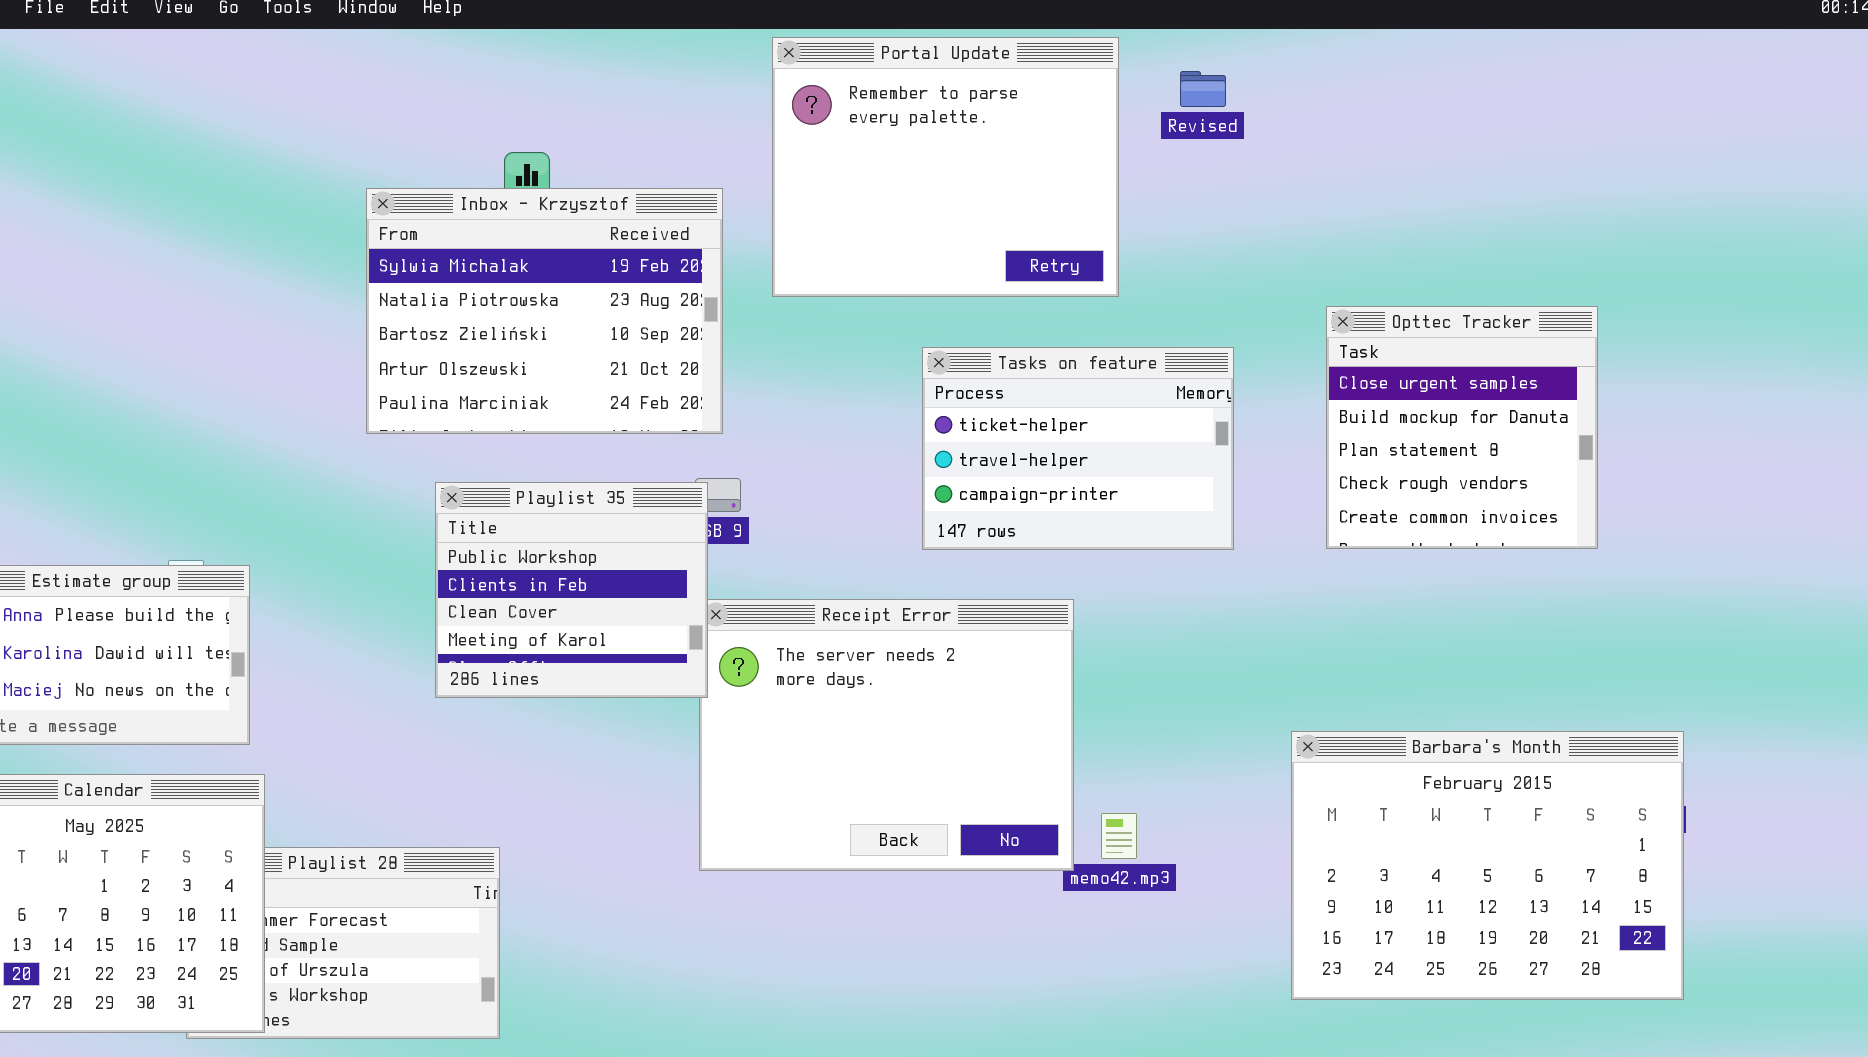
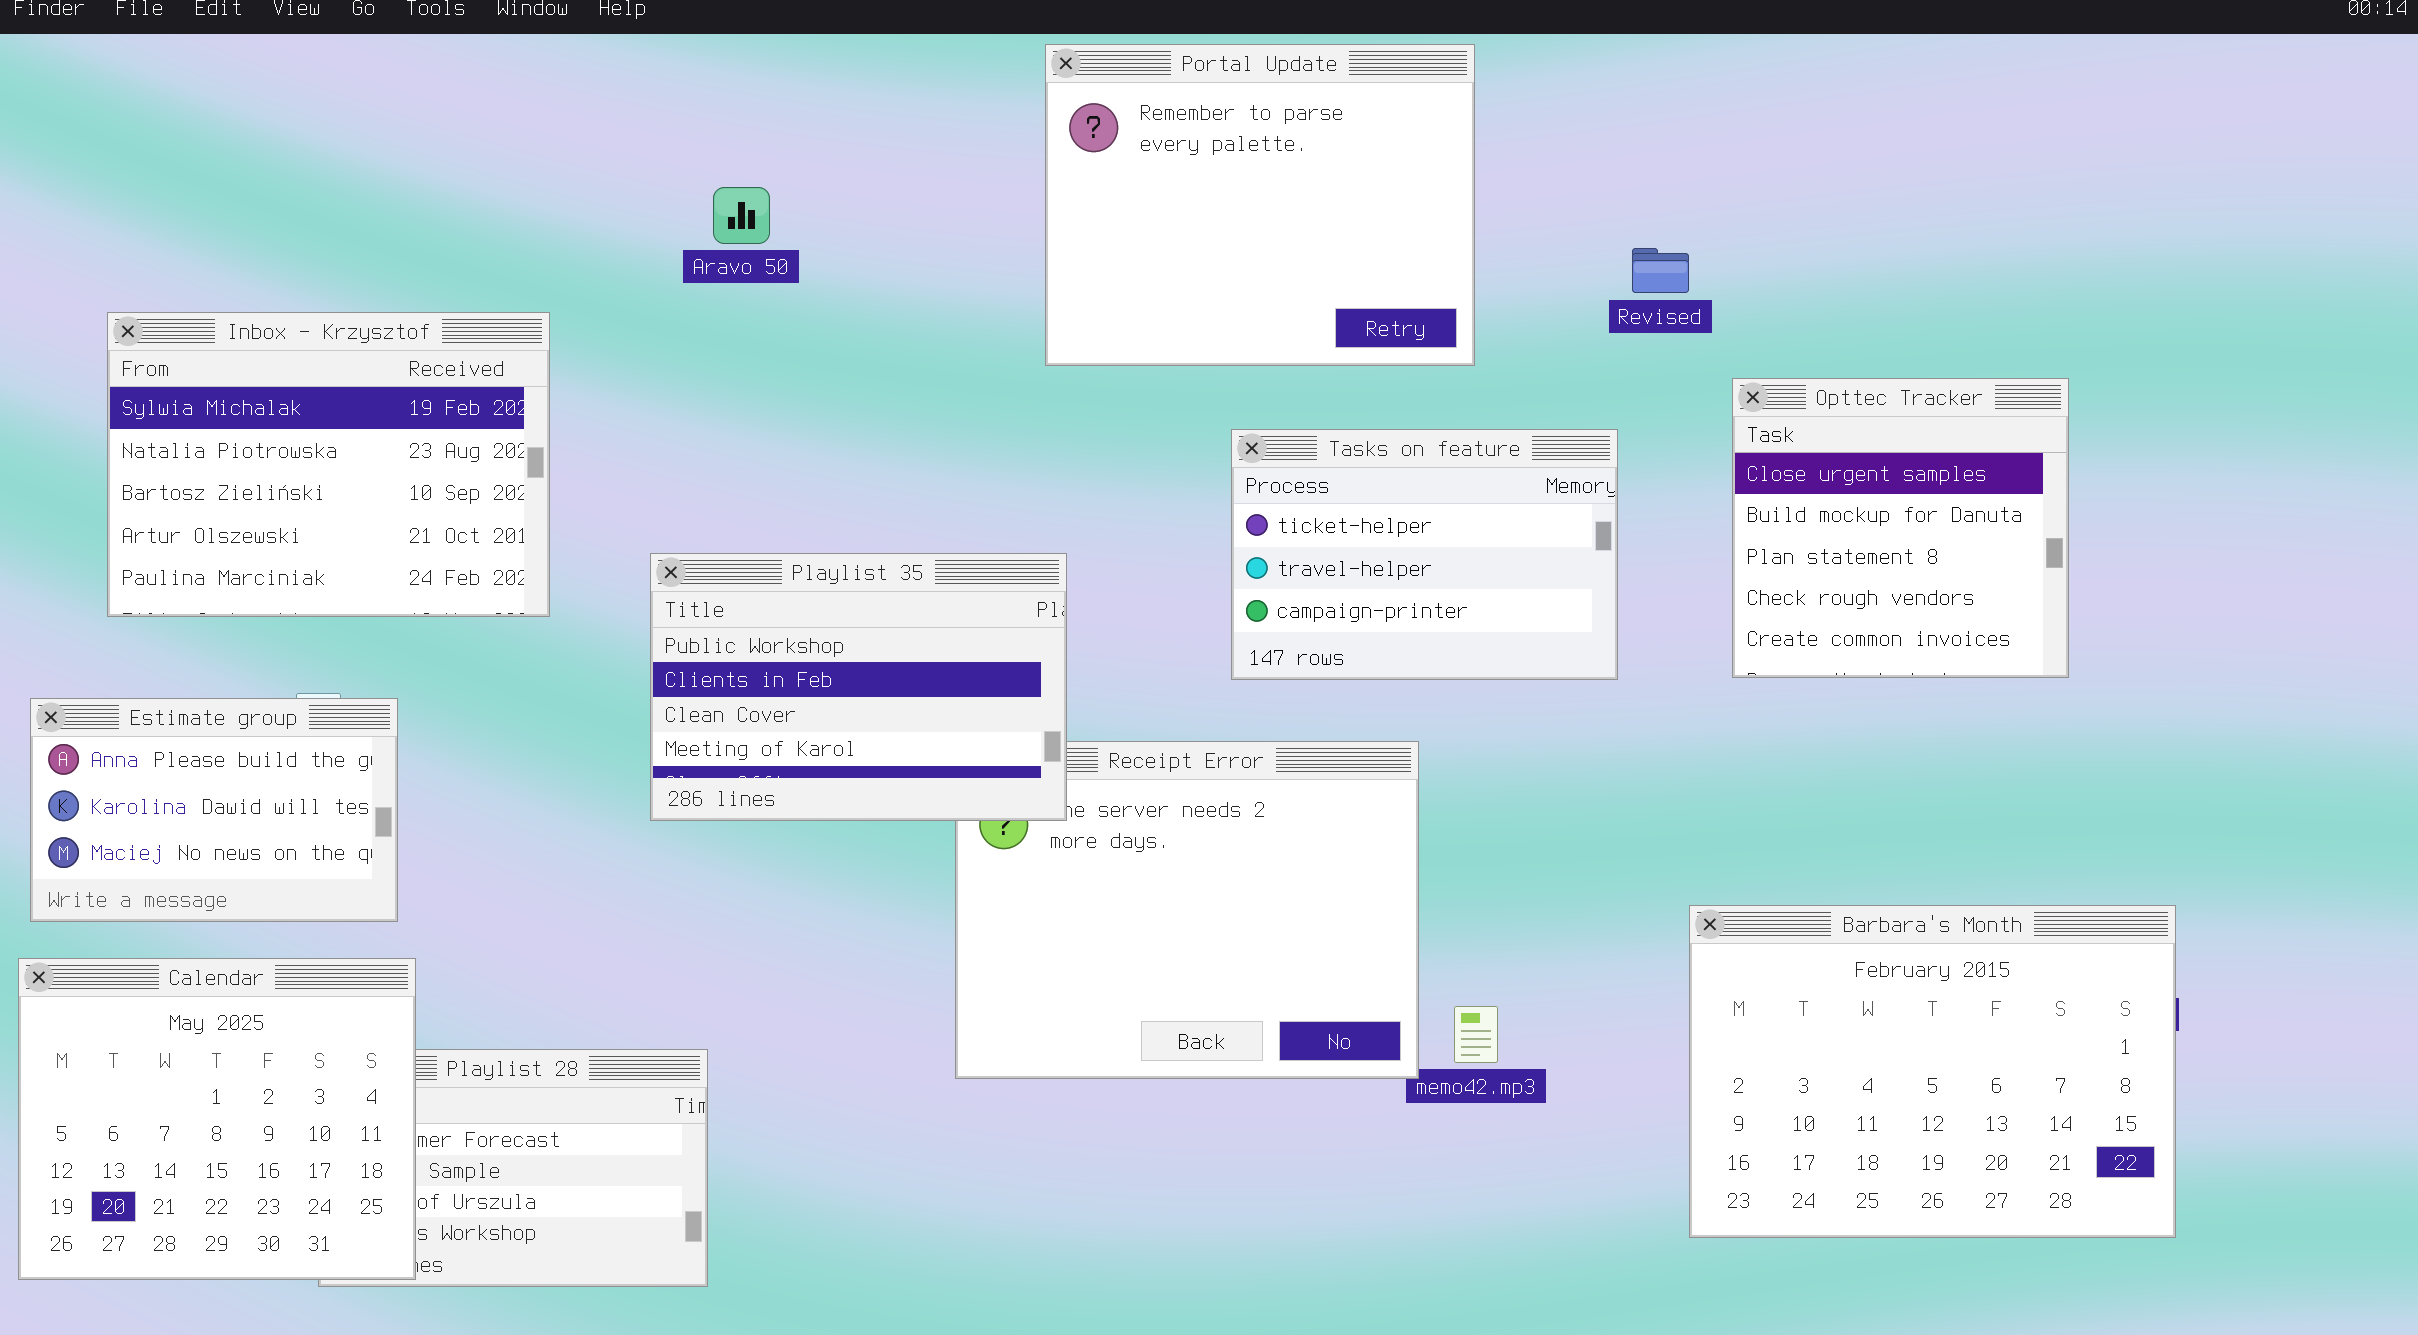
Revised: [1180,71,1226,107] -> [1632,248,1689,293], moved
Inbox - Krzysztof: [366,188,723,434] -> [107,312,550,617], moved
Playlist 35: [435,482,708,698] -> [650,553,1067,821], moved, resized

